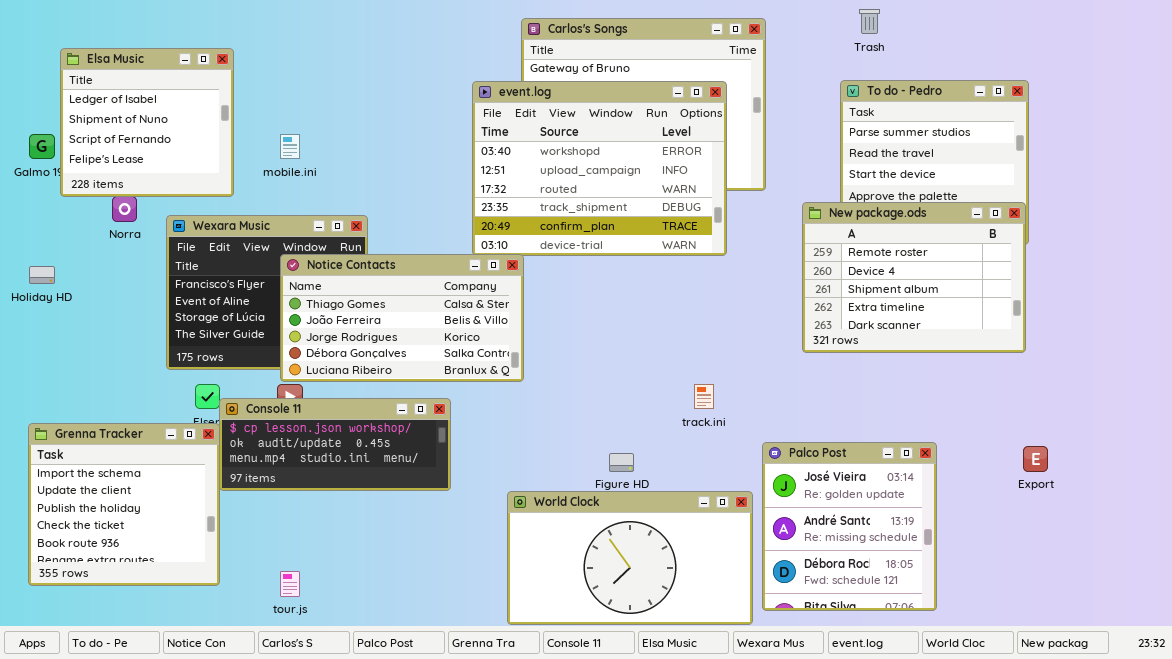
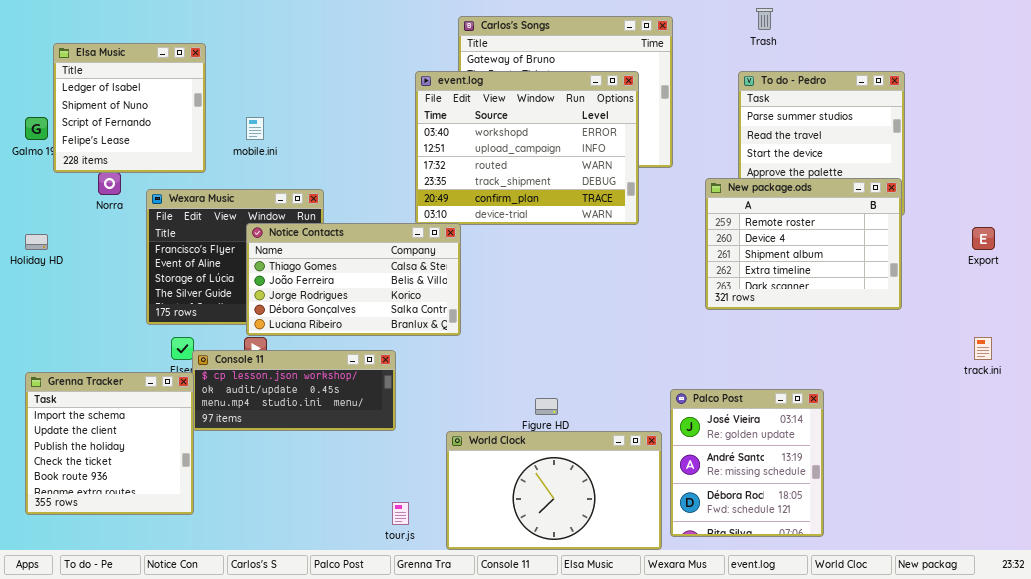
track.ini: [694,384,714,409] -> [974,337,992,360], moved
Export: [1023,446,1048,472] -> [972,227,995,250], moved
tour.js: [280,571,300,597] -> [392,502,409,525], moved

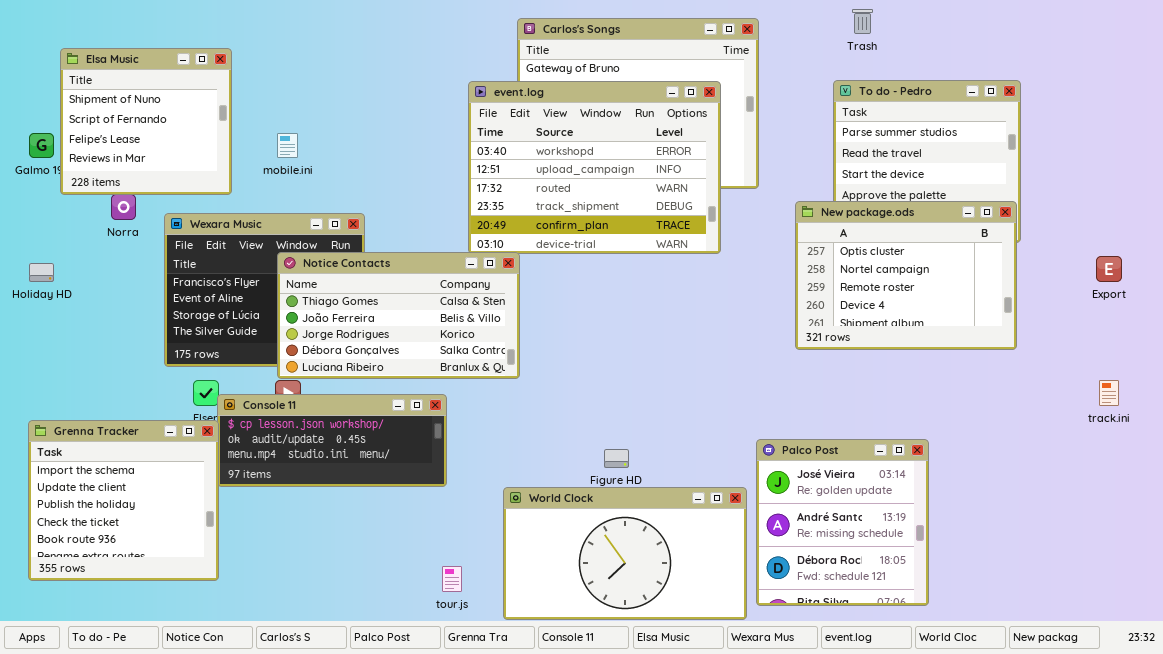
Elsa Music: [53,43,206,173] -> [60,48,232,195], scrolled down 1 row
New package.ods: [705,178,902,310] -> [795,201,1017,350], scrolled up 2 rows

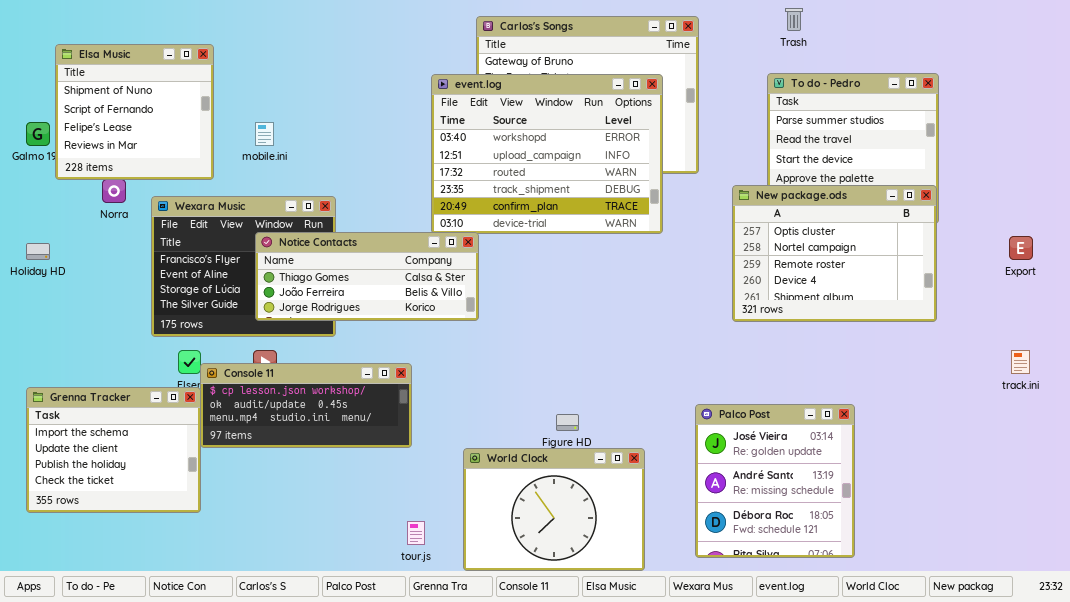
Notice Contacts: [277,252,520,379] -> [255,232,479,321], resized
Grenna Tracker: [28,420,219,581] -> [26,387,201,513], resized
World Clock: [503,487,747,620] -> [463,448,645,571], resized

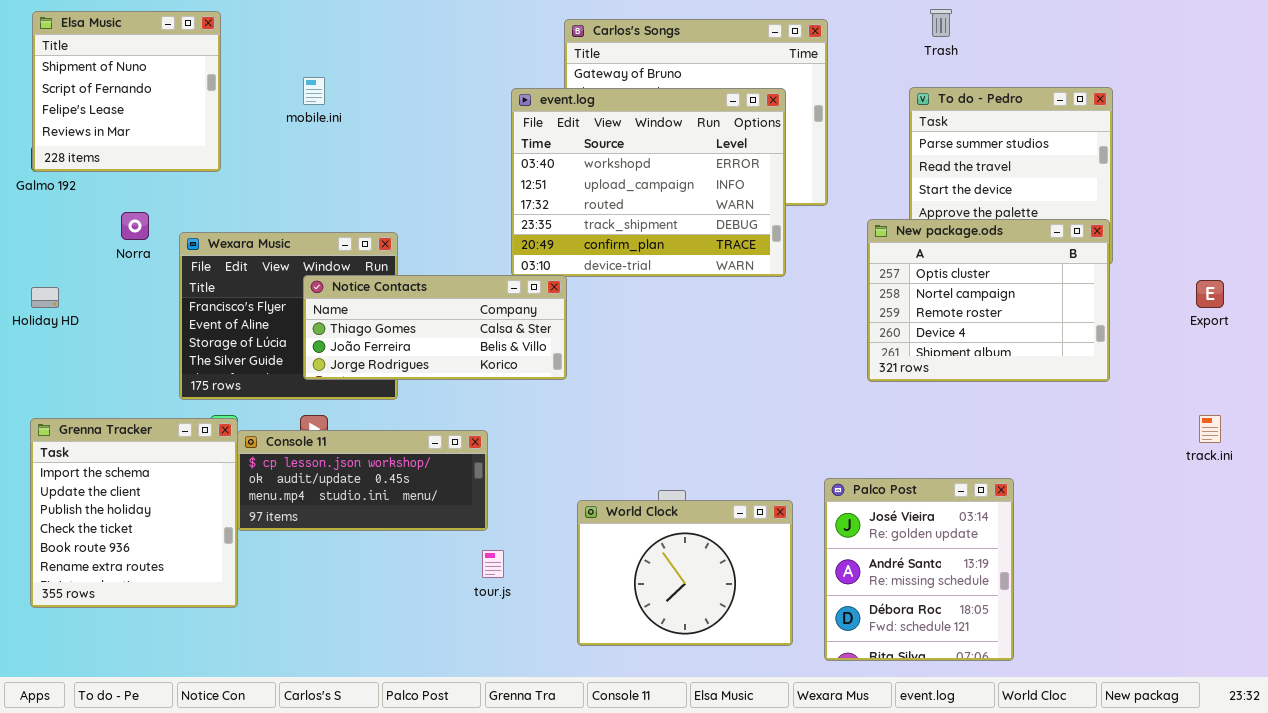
Elsa Music: [55,44,214,180] -> [32,11,221,172], moved
mobile.ini: [255,122,274,146] -> [303,77,325,105], moved
Grenna Tracker: [26,387,201,513] -> [30,418,238,608], resized
World Clock: [463,448,645,571] -> [577,500,793,646], moved
tour.js: [407,521,425,545] -> [482,550,504,578], moved

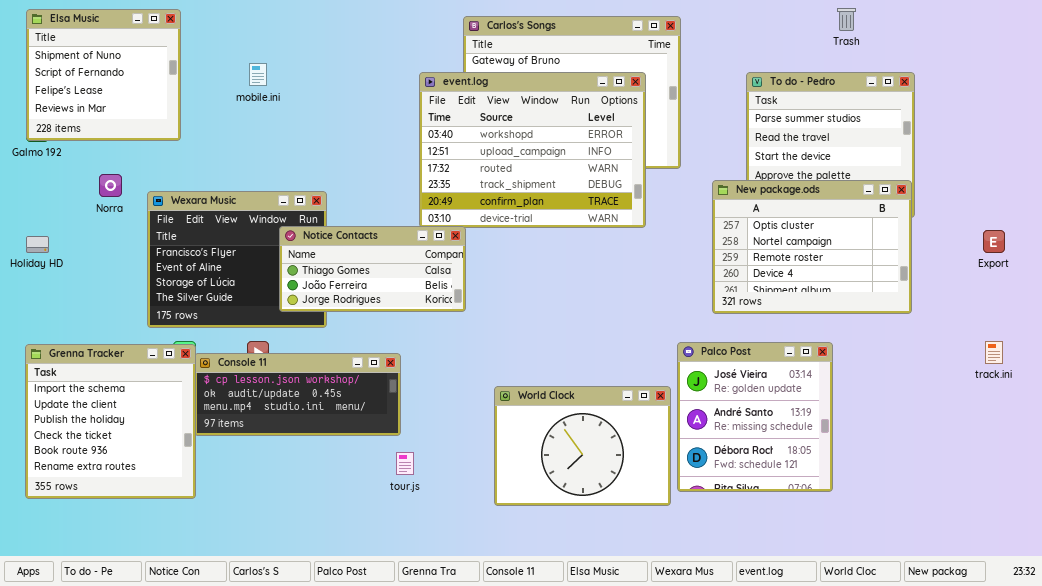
Trash: [930,9,952,37] -> [837,8,856,31], moved
Notice Contacts: [303,275,567,380] -> [279,226,466,312], resized
Palco Post: [824,478,1014,661] -> [677,342,833,492], moved
World Clock: [577,500,793,646] -> [494,386,671,506], moved

